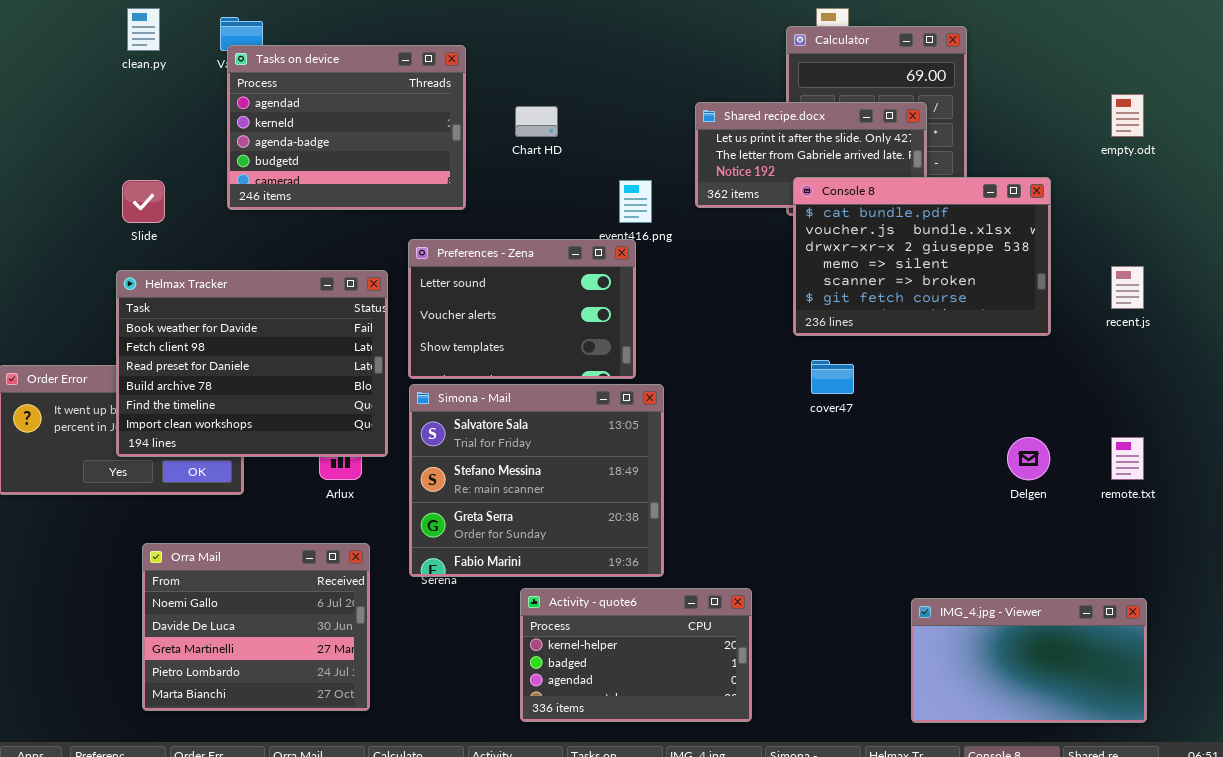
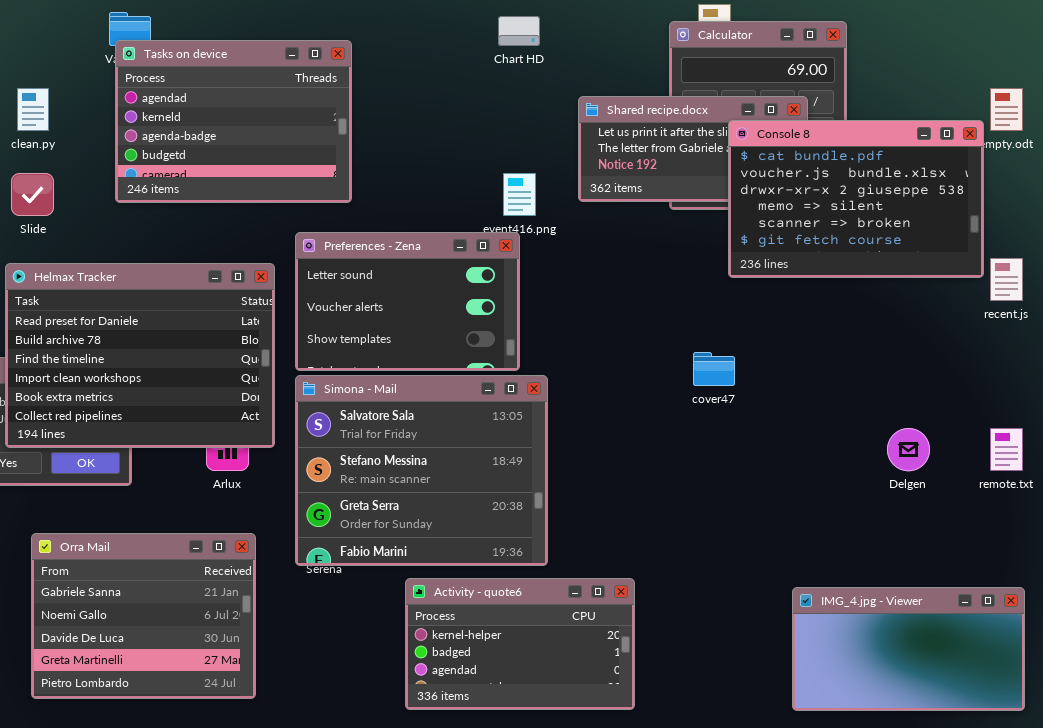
clean.py: [127,8,160,51] -> [17,88,49,131], moved
Chart HD: [515,106,558,137] -> [498,16,540,46], moved
Console 8: [793,177,1051,336] -> [728,120,984,278], moved
Helmax Tracker: [116,270,388,457] -> [5,263,275,448], scrolled down 2 rows
Orra Mail: [142,543,370,711] -> [31,533,256,699], scrolled up 1 row

